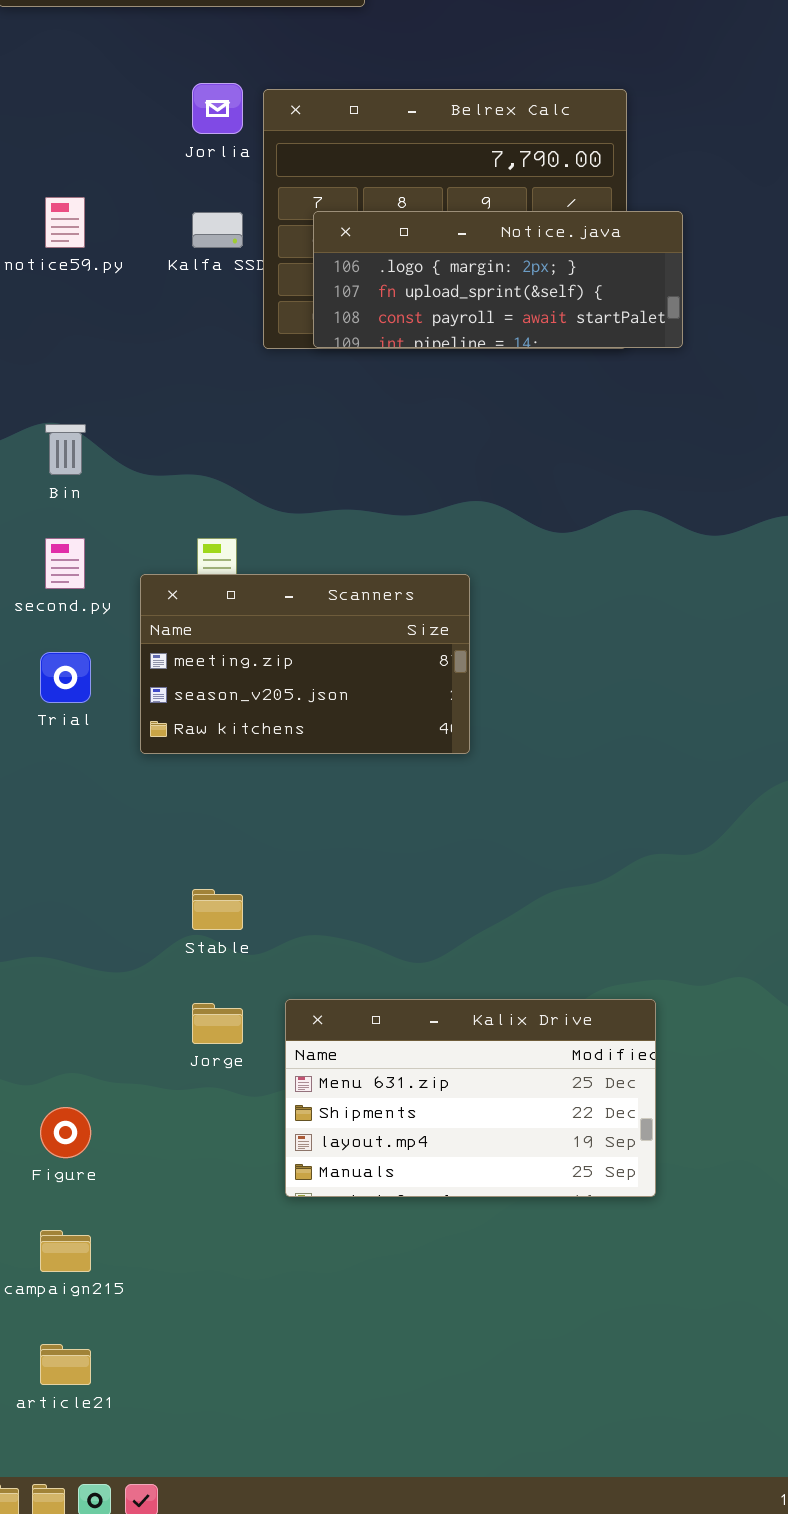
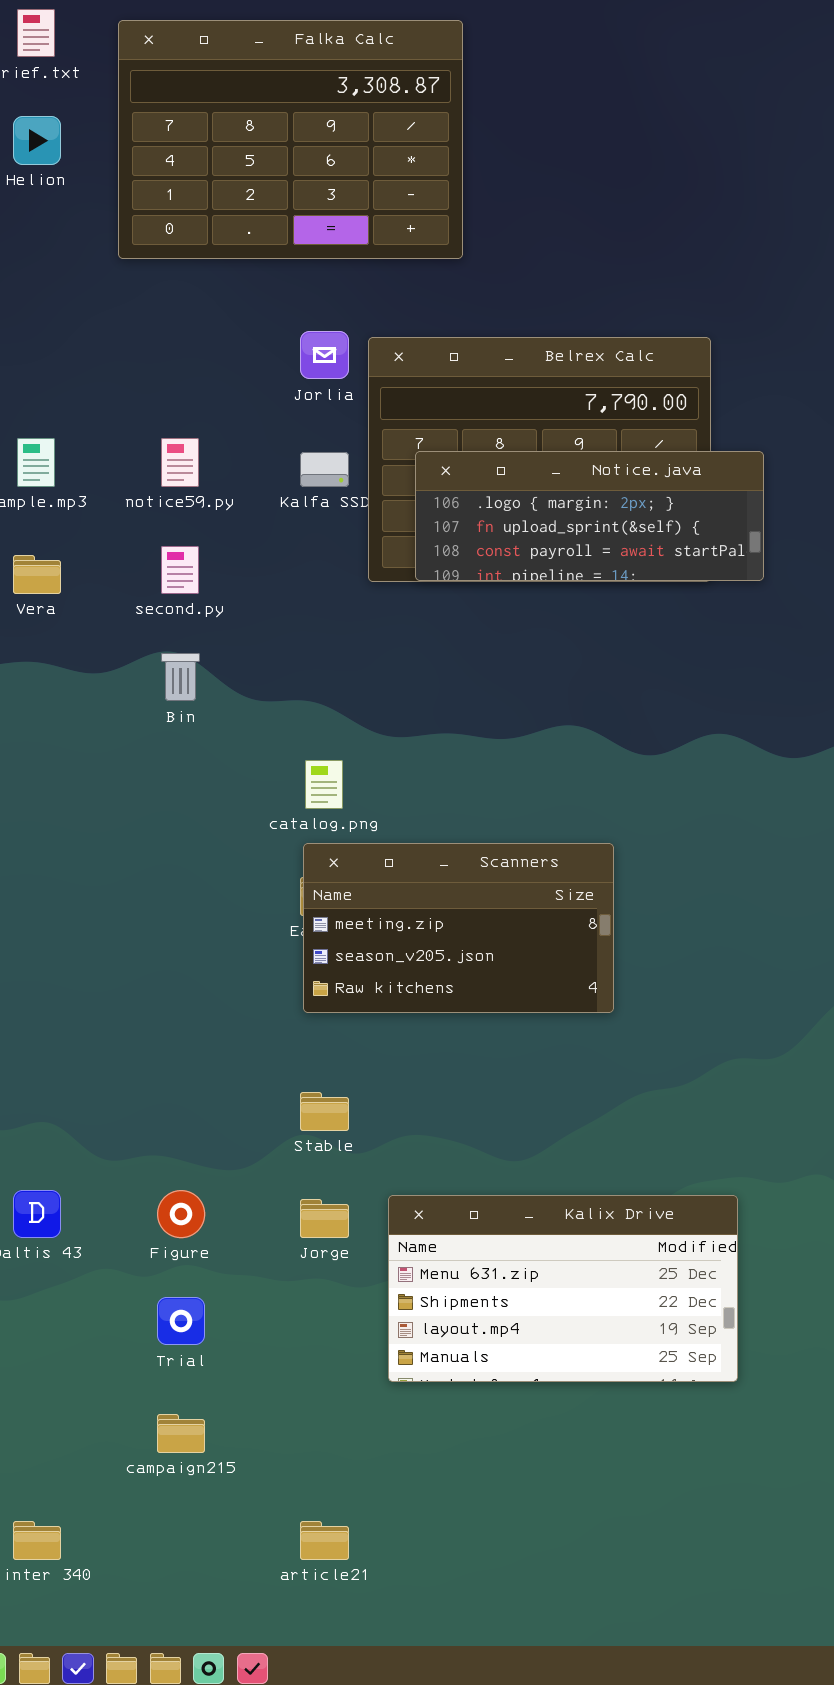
second.py: [45,538,85,589] -> [161,546,199,594], moved
Scanners: [140,574,470,754] -> [303,843,614,1013], moved
Trial: [40,652,91,703] -> [157,1297,205,1345], moved
Figure: [40,1107,91,1158] -> [157,1190,205,1238], moved
article21: [40,1344,91,1385] -> [300,1521,349,1560], moved

